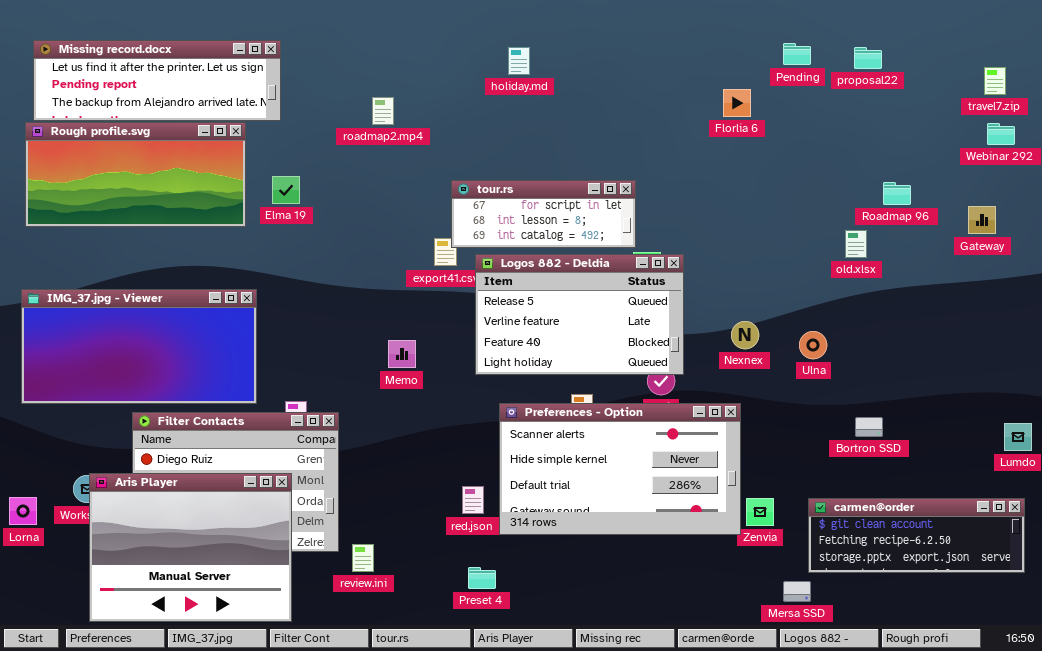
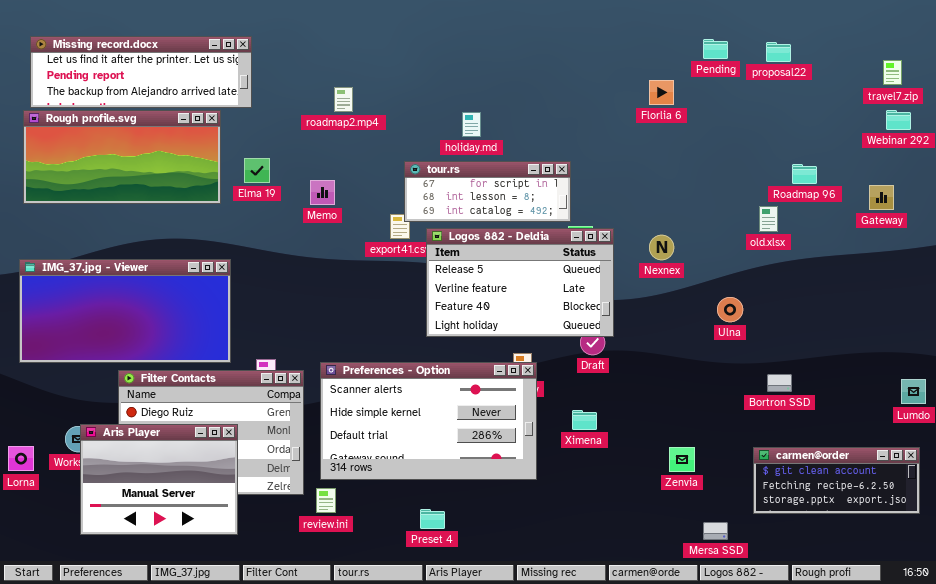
holiday.md: [508,47,530,75] -> [462,112,481,137], moved
Nexnex: [731,321,759,349] -> [649,235,674,260], moved
Memo: [388,340,416,368] -> [310,180,335,205], moved
Preferences - Option: [499,403,741,535] -> [320,362,537,480], moved
Aris Player: [89,473,292,622] -> [80,424,238,535], resized
carmen@order: [808,498,1025,573] -> [753,447,920,514], resized

